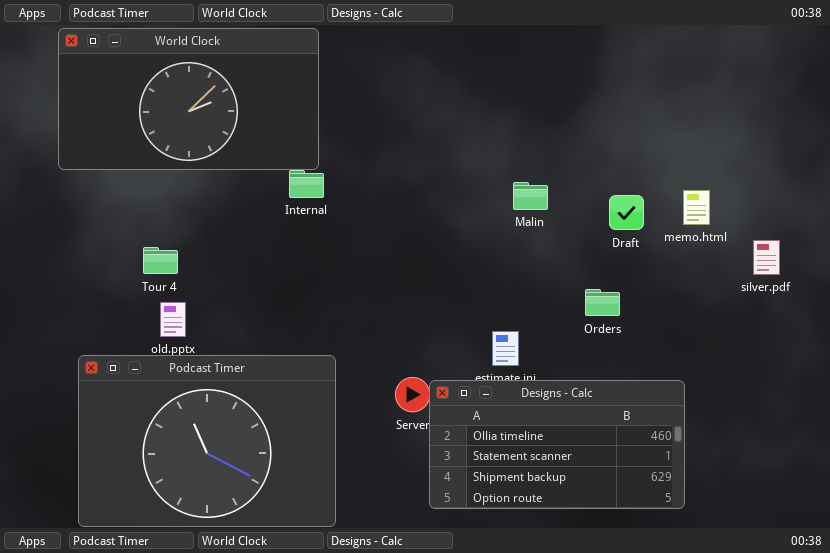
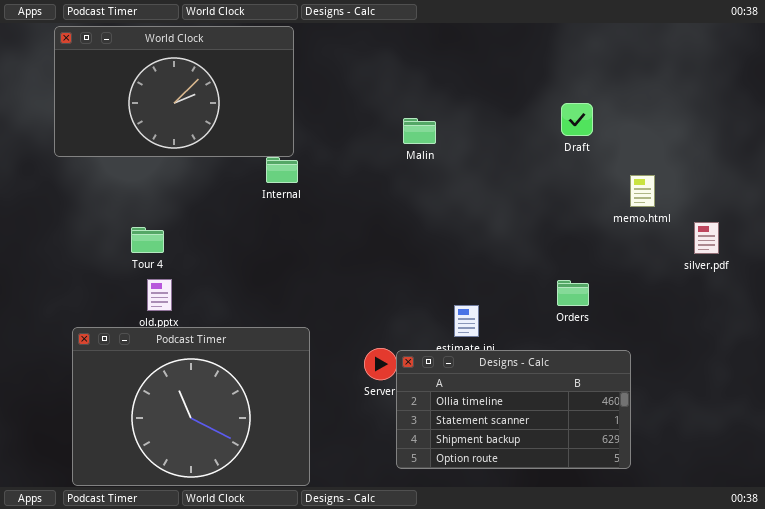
Malin: [513,182,548,210] -> [403,118,436,144], moved
Draft: [609,195,644,230] -> [561,103,593,136], moved
Orders: [585,289,620,316] -> [557,280,589,306], moved

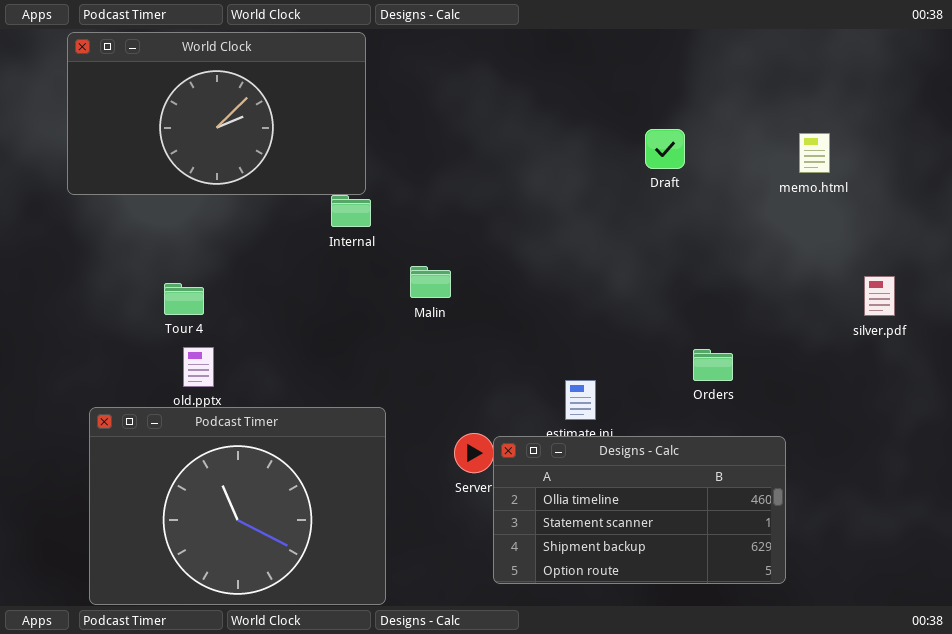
Draft: [561,103,593,136] -> [645,129,685,169], moved
Malin: [403,118,436,144] -> [410,266,451,298], moved
memo.html: [630,175,655,207] -> [799,133,830,173], moved

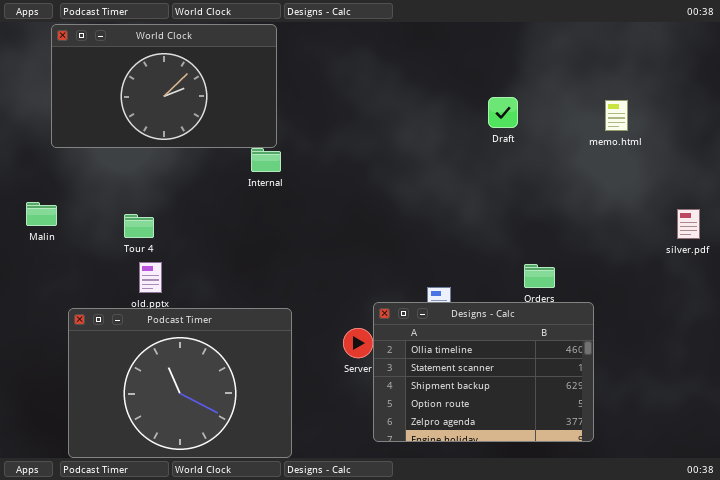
Malin: [410,266,451,298] -> [26,202,57,226], moved
silver.pdf: [864,276,895,316] -> [677,209,700,239], moved
Designs - Calc: [493,436,786,584] -> [373,302,594,442], resized

